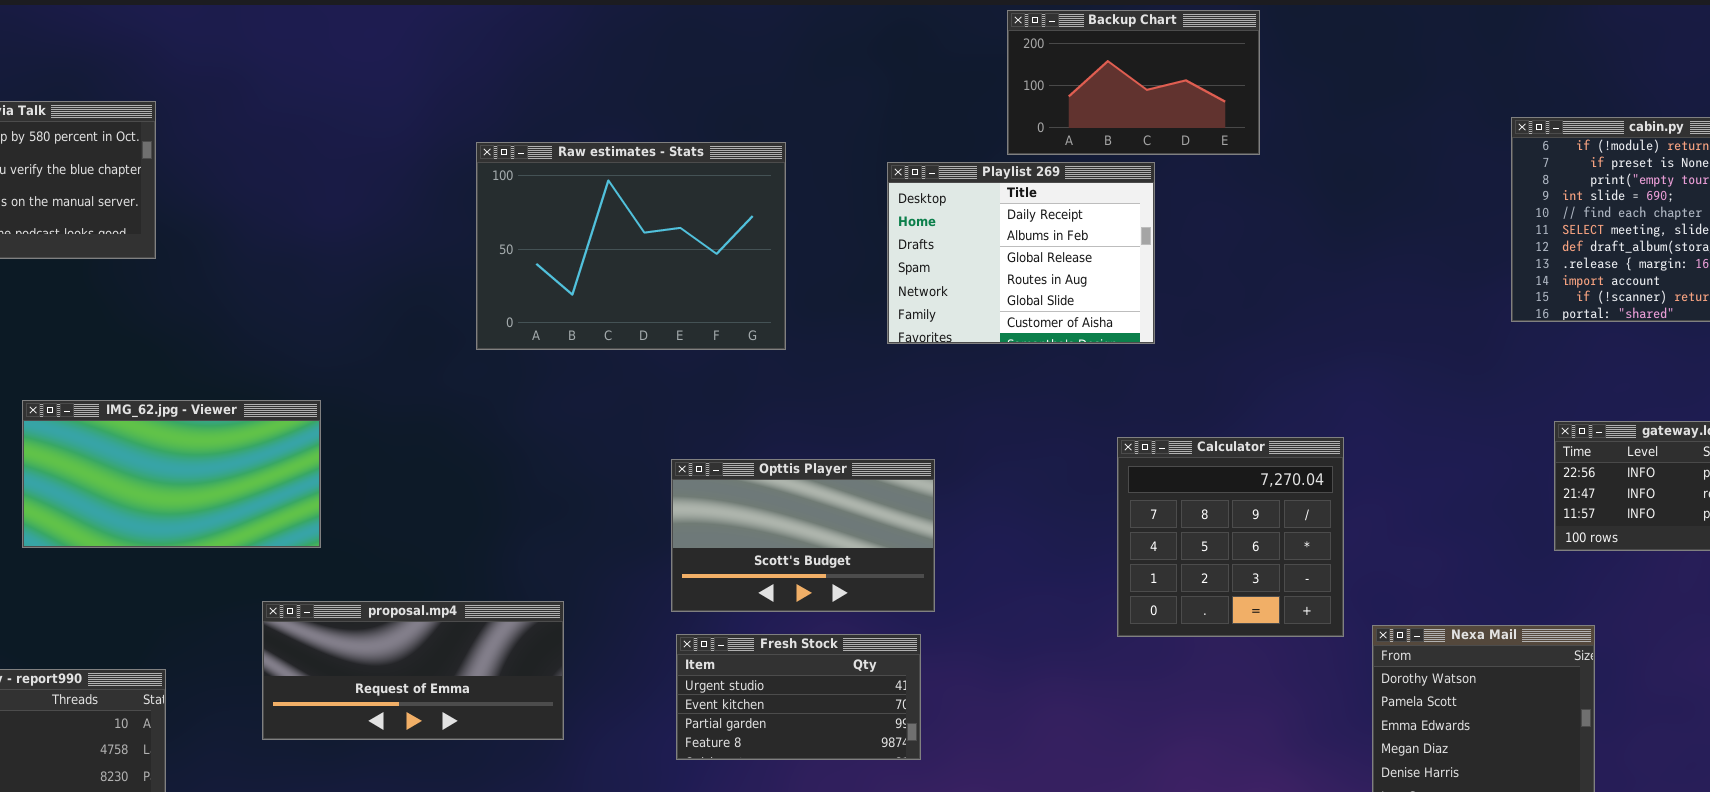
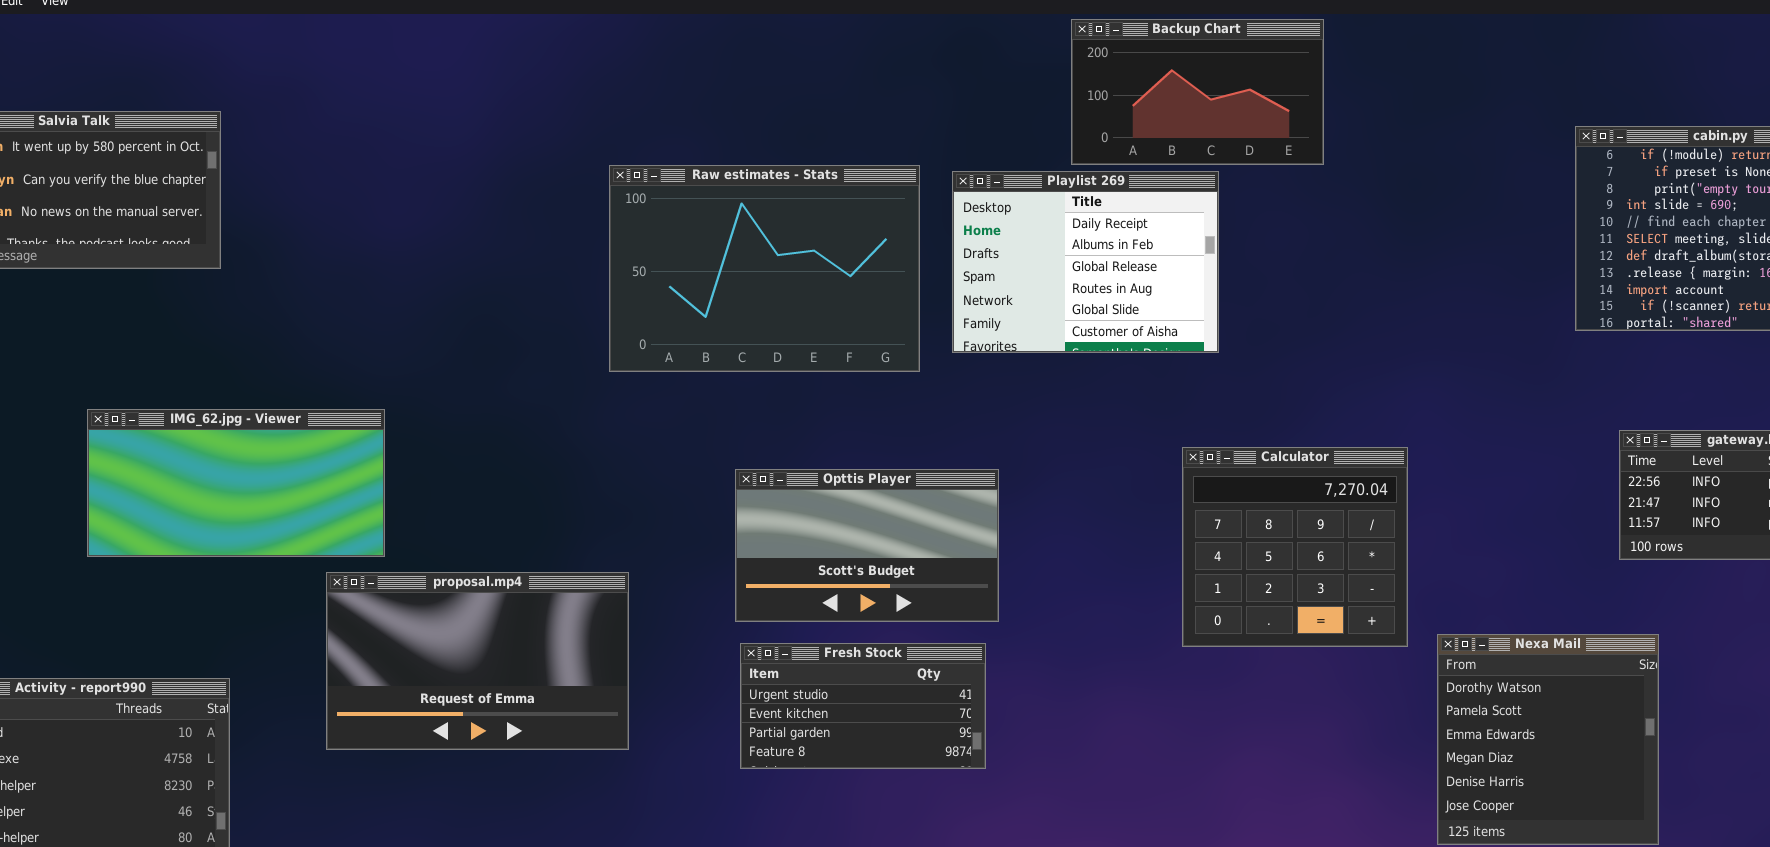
Raw estimates - Stats: [476,142,786,350] -> [609,165,920,372], moved
proposal.mp4: [262,601,564,740] -> [326,572,629,750], resized

